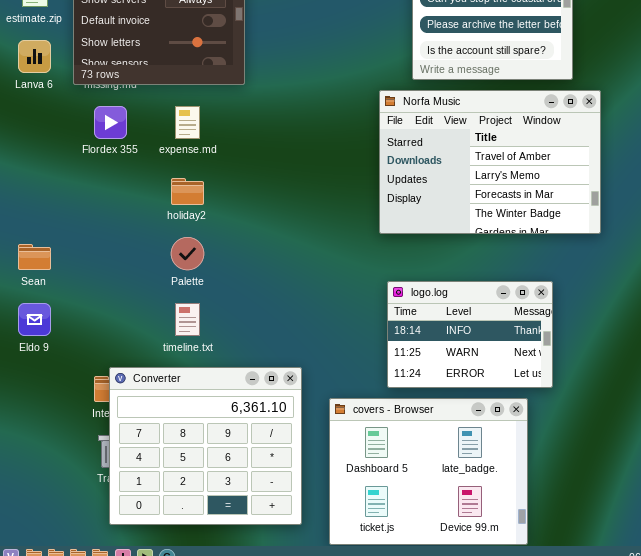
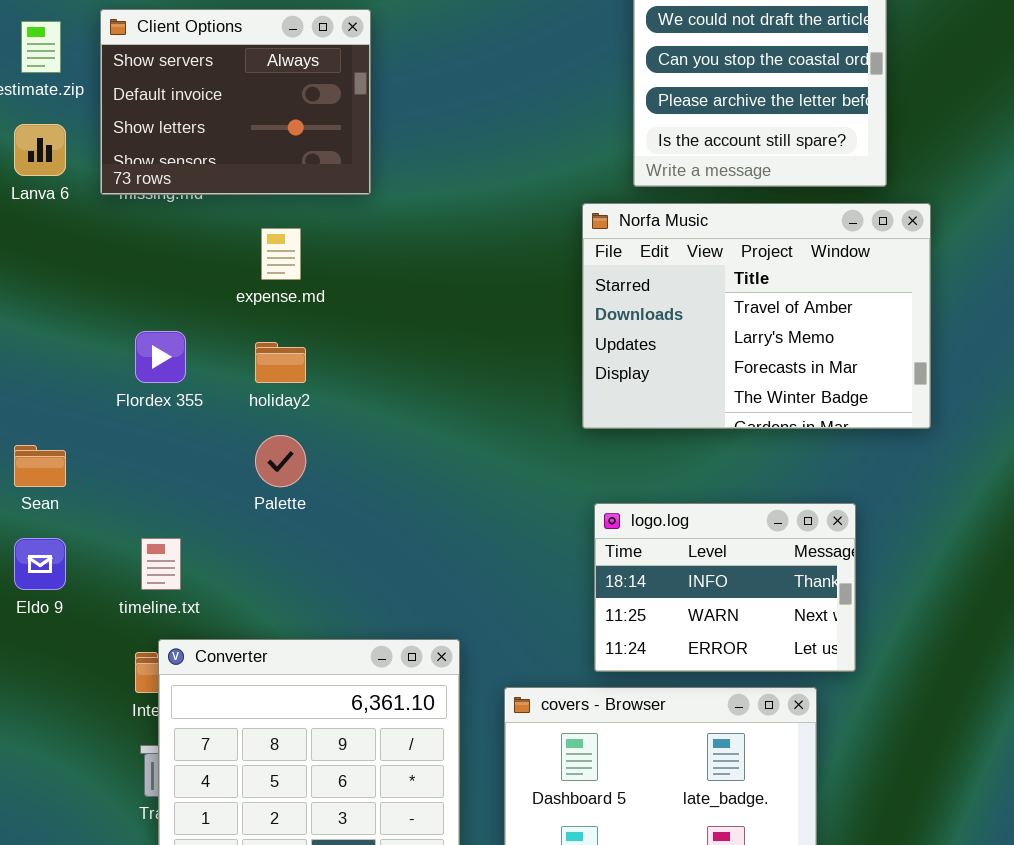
Flordex 355: [94,106,127,139] -> [135,331,186,383], moved
timeline.txt: [175,303,200,336] -> [141,538,181,590], moved

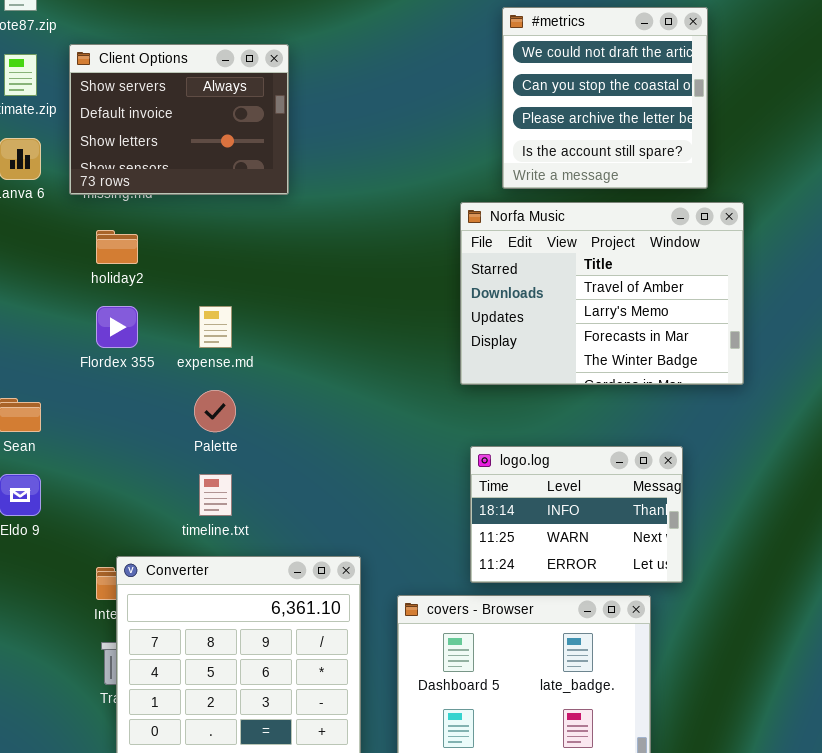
expense.md: [261,228,301,280] -> [199,306,232,348], moved
holiday2: [255,342,306,383] -> [96,230,138,264], moved
timeline.txt: [141,538,181,590] -> [199,474,232,516], moved

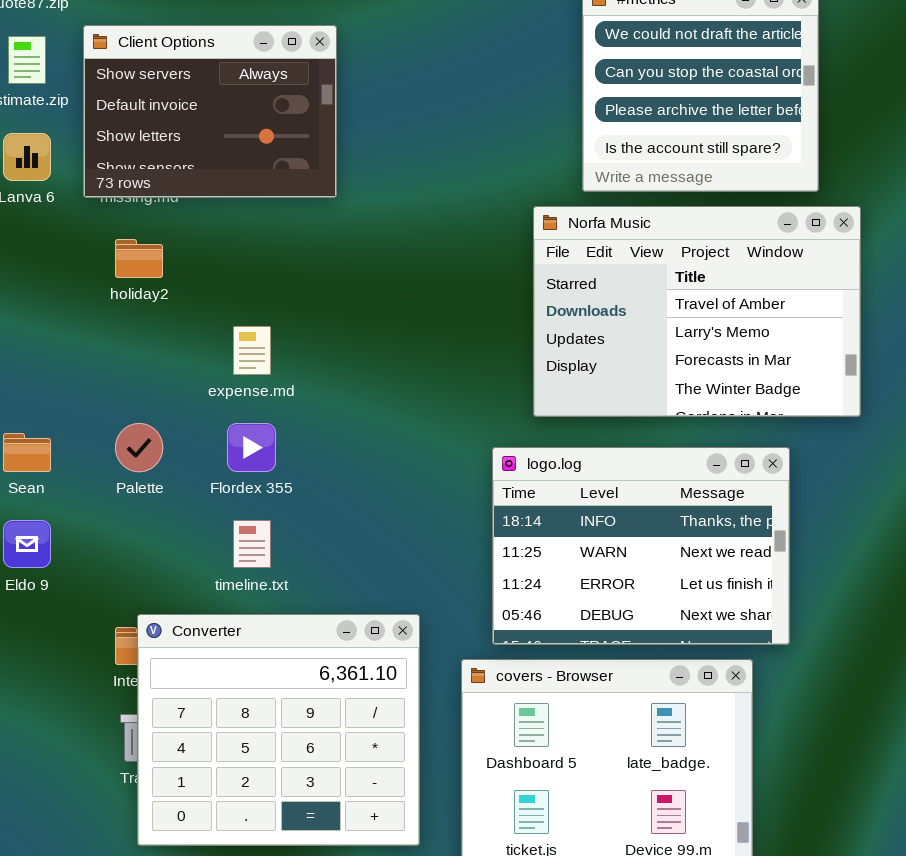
Flordex 355: [96,306,138,348] -> [227,423,276,472], moved
Palette: [194,390,236,432] -> [115,423,163,472], moved
logo.log: [470,446,683,583] -> [492,447,790,645], resized

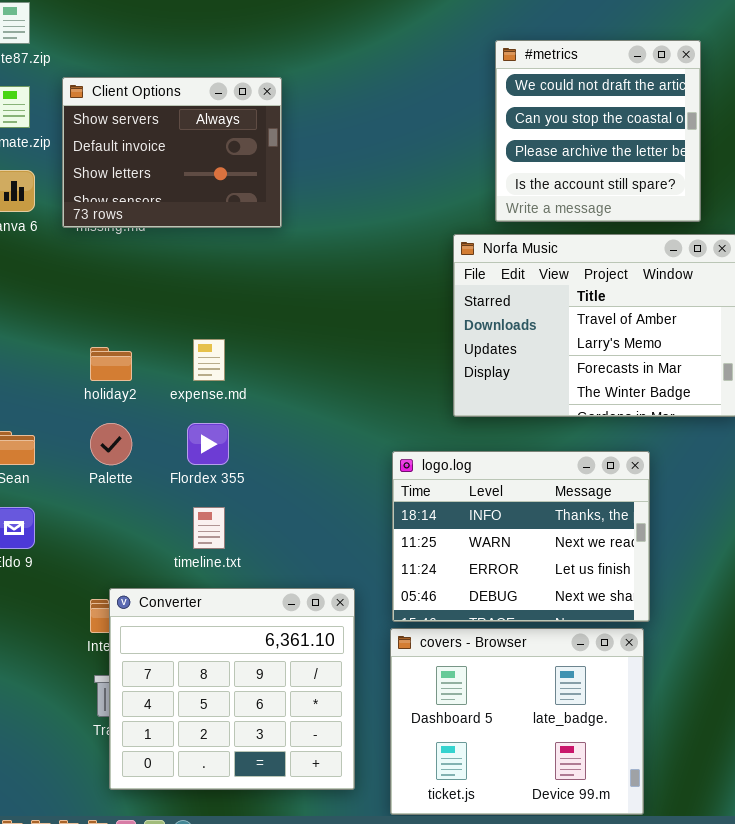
holiday2: [115,239,163,278] -> [90,347,132,381], moved
logo.log: [492,447,790,645] -> [392,451,650,622], moved

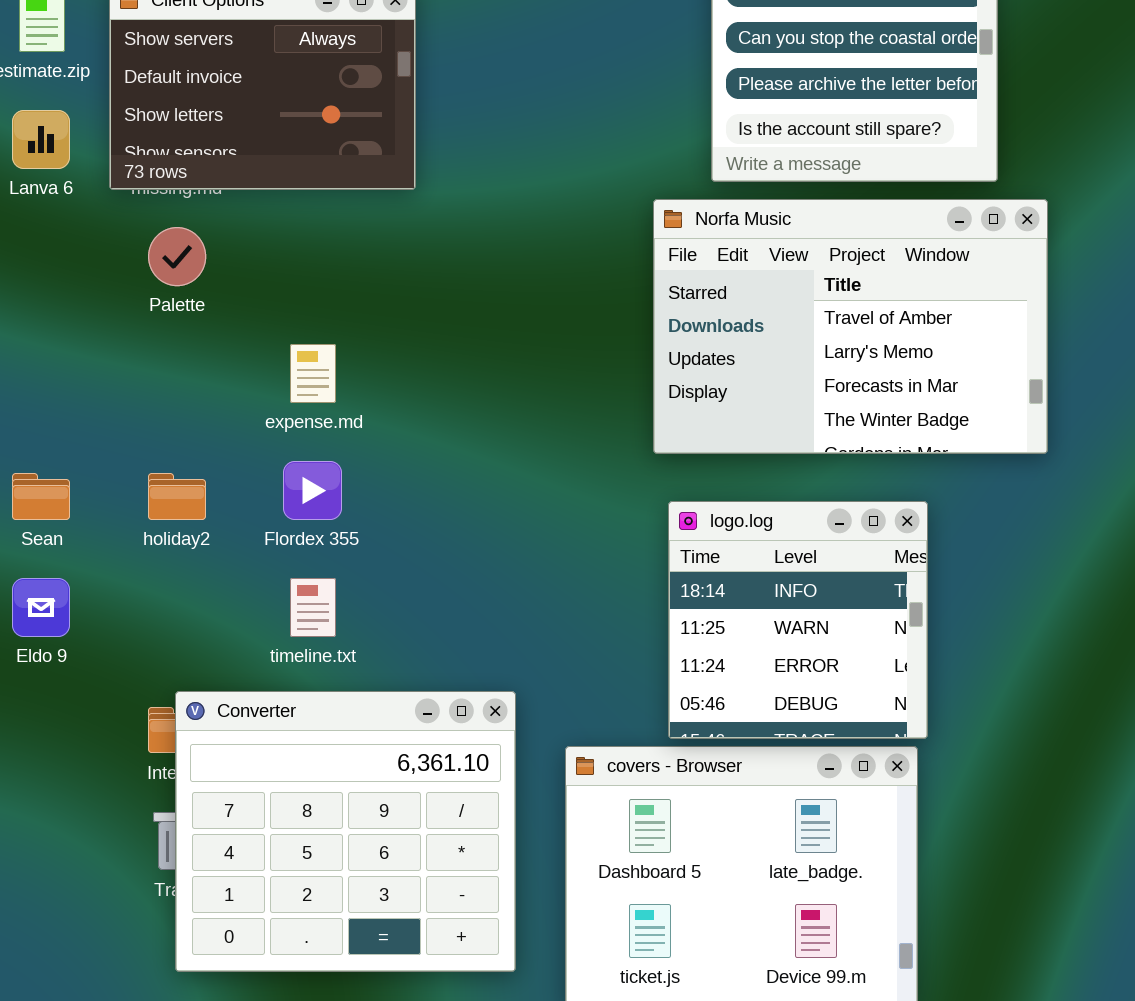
holiday2: [90,347,132,381] -> [148,473,206,520], moved
Palette: [90,423,132,465] -> [148,227,206,286], moved
logo.log: [392,451,650,622] -> [668,501,928,739], resized

